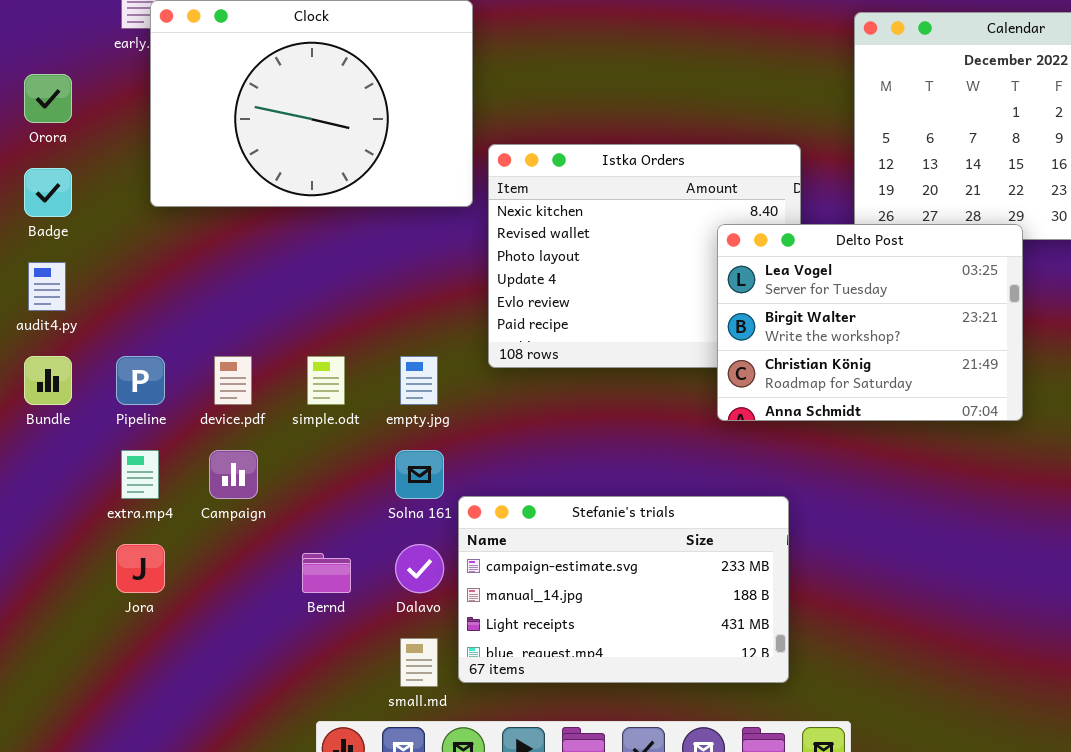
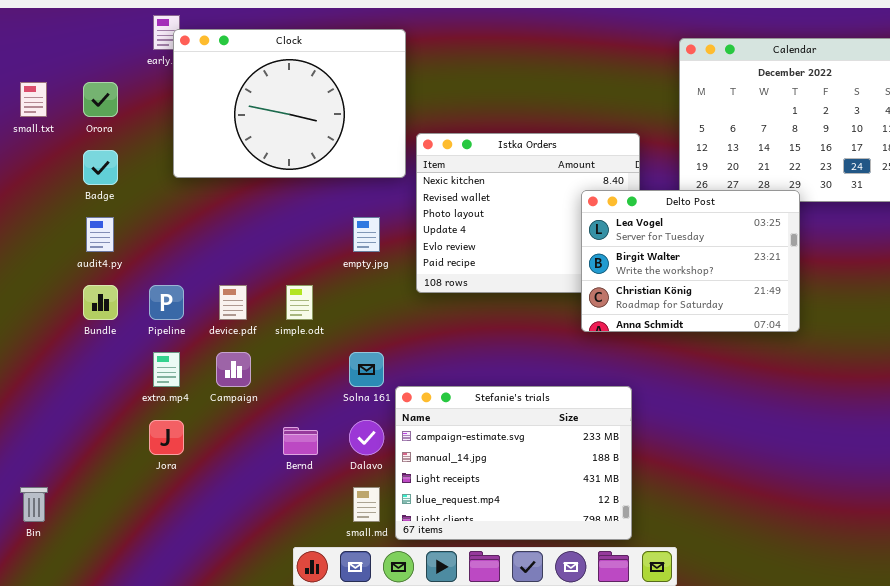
empty.jpg: [400,356,438,405] -> [353,217,380,252], moved
Stefanie's trials: [458,496,789,683] -> [395,386,632,540], resized

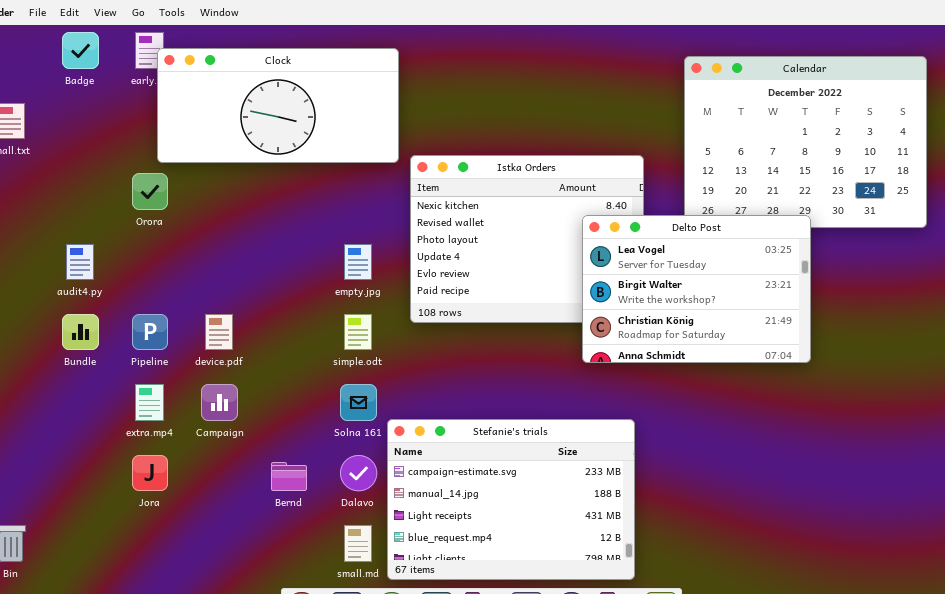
Clock: [173,29,406,178] -> [157,48,399,163], resized
Orora: [83,82,118,117] -> [132,173,168,210], moved
Badge: [83,150,118,185] -> [62,32,99,69], moved
simple.odt: [286,285,313,320] -> [344,314,372,350], moved

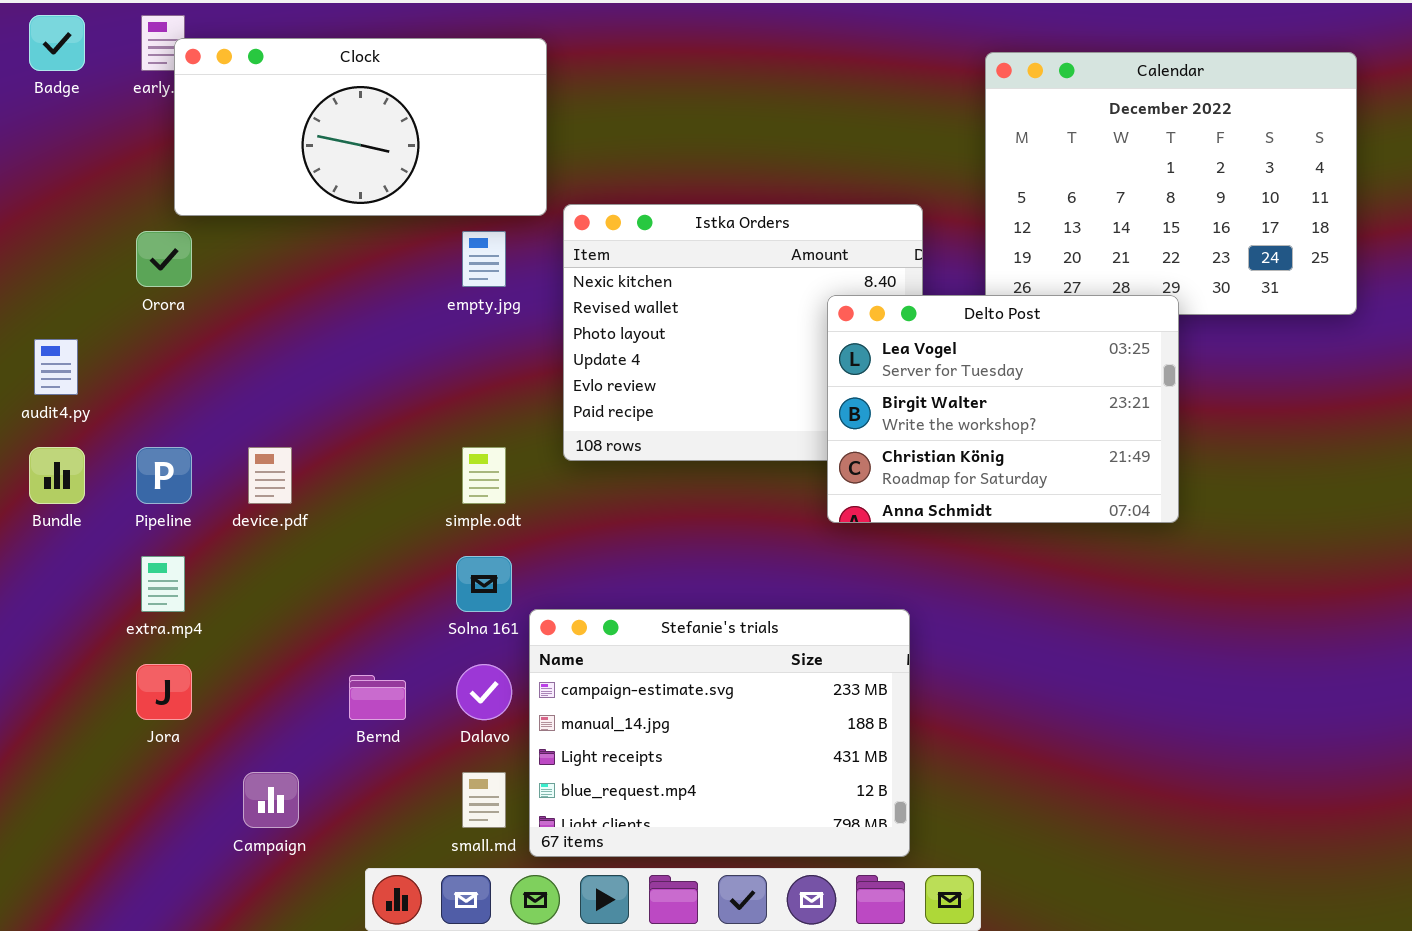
empty.jpg: [344,244,372,280] -> [462,231,506,287], moved
Campaign: [201,384,238,421] -> [243,772,299,828], moved

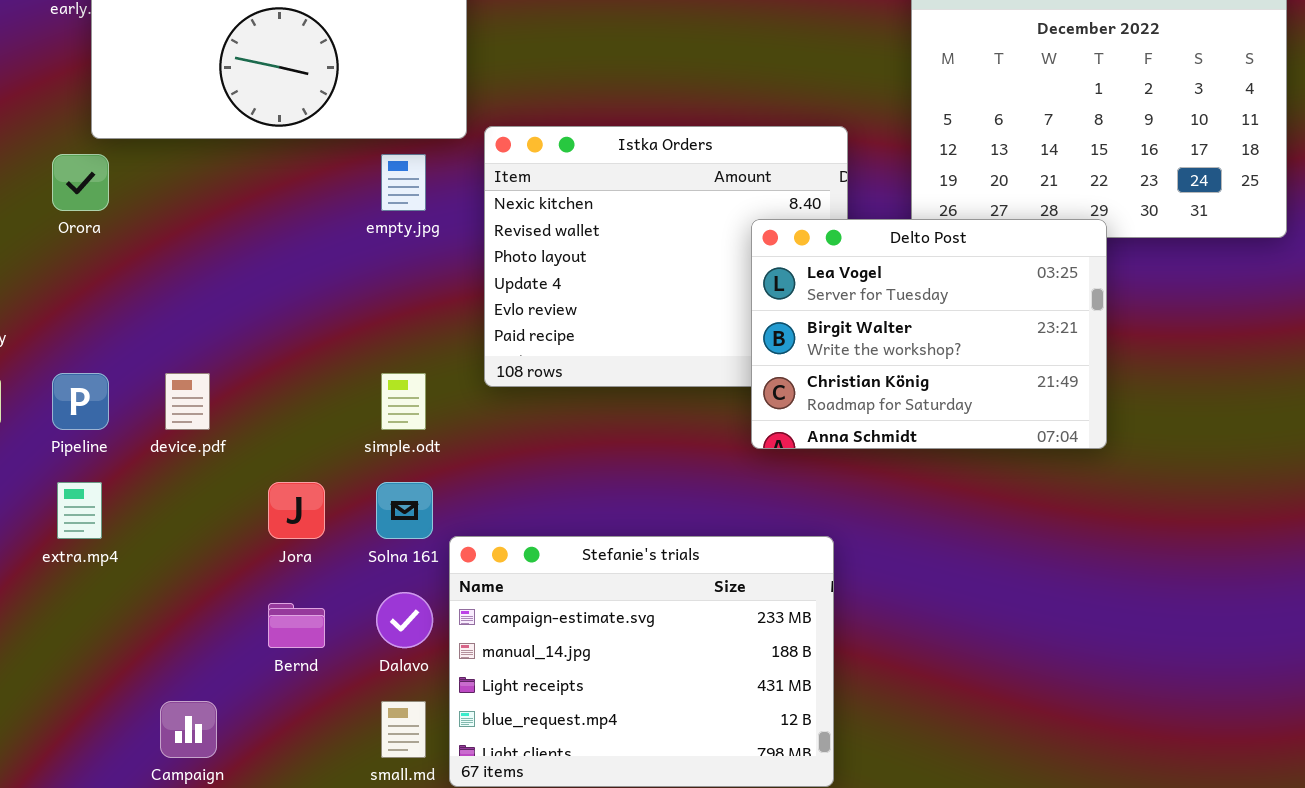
Jora: [136,664,192,720] -> [268,482,325,539], moved

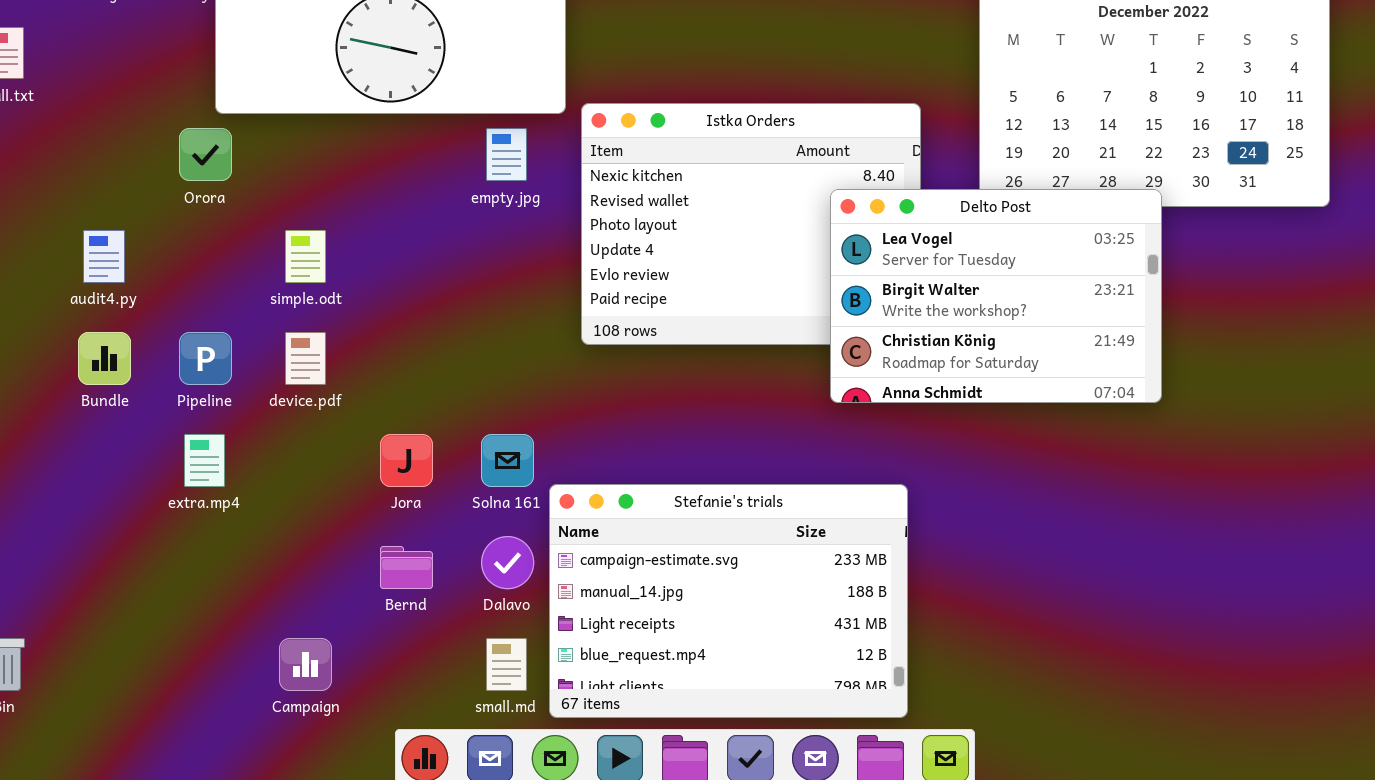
simple.odt: [381,373,426,430] -> [285,230,326,283], moved

